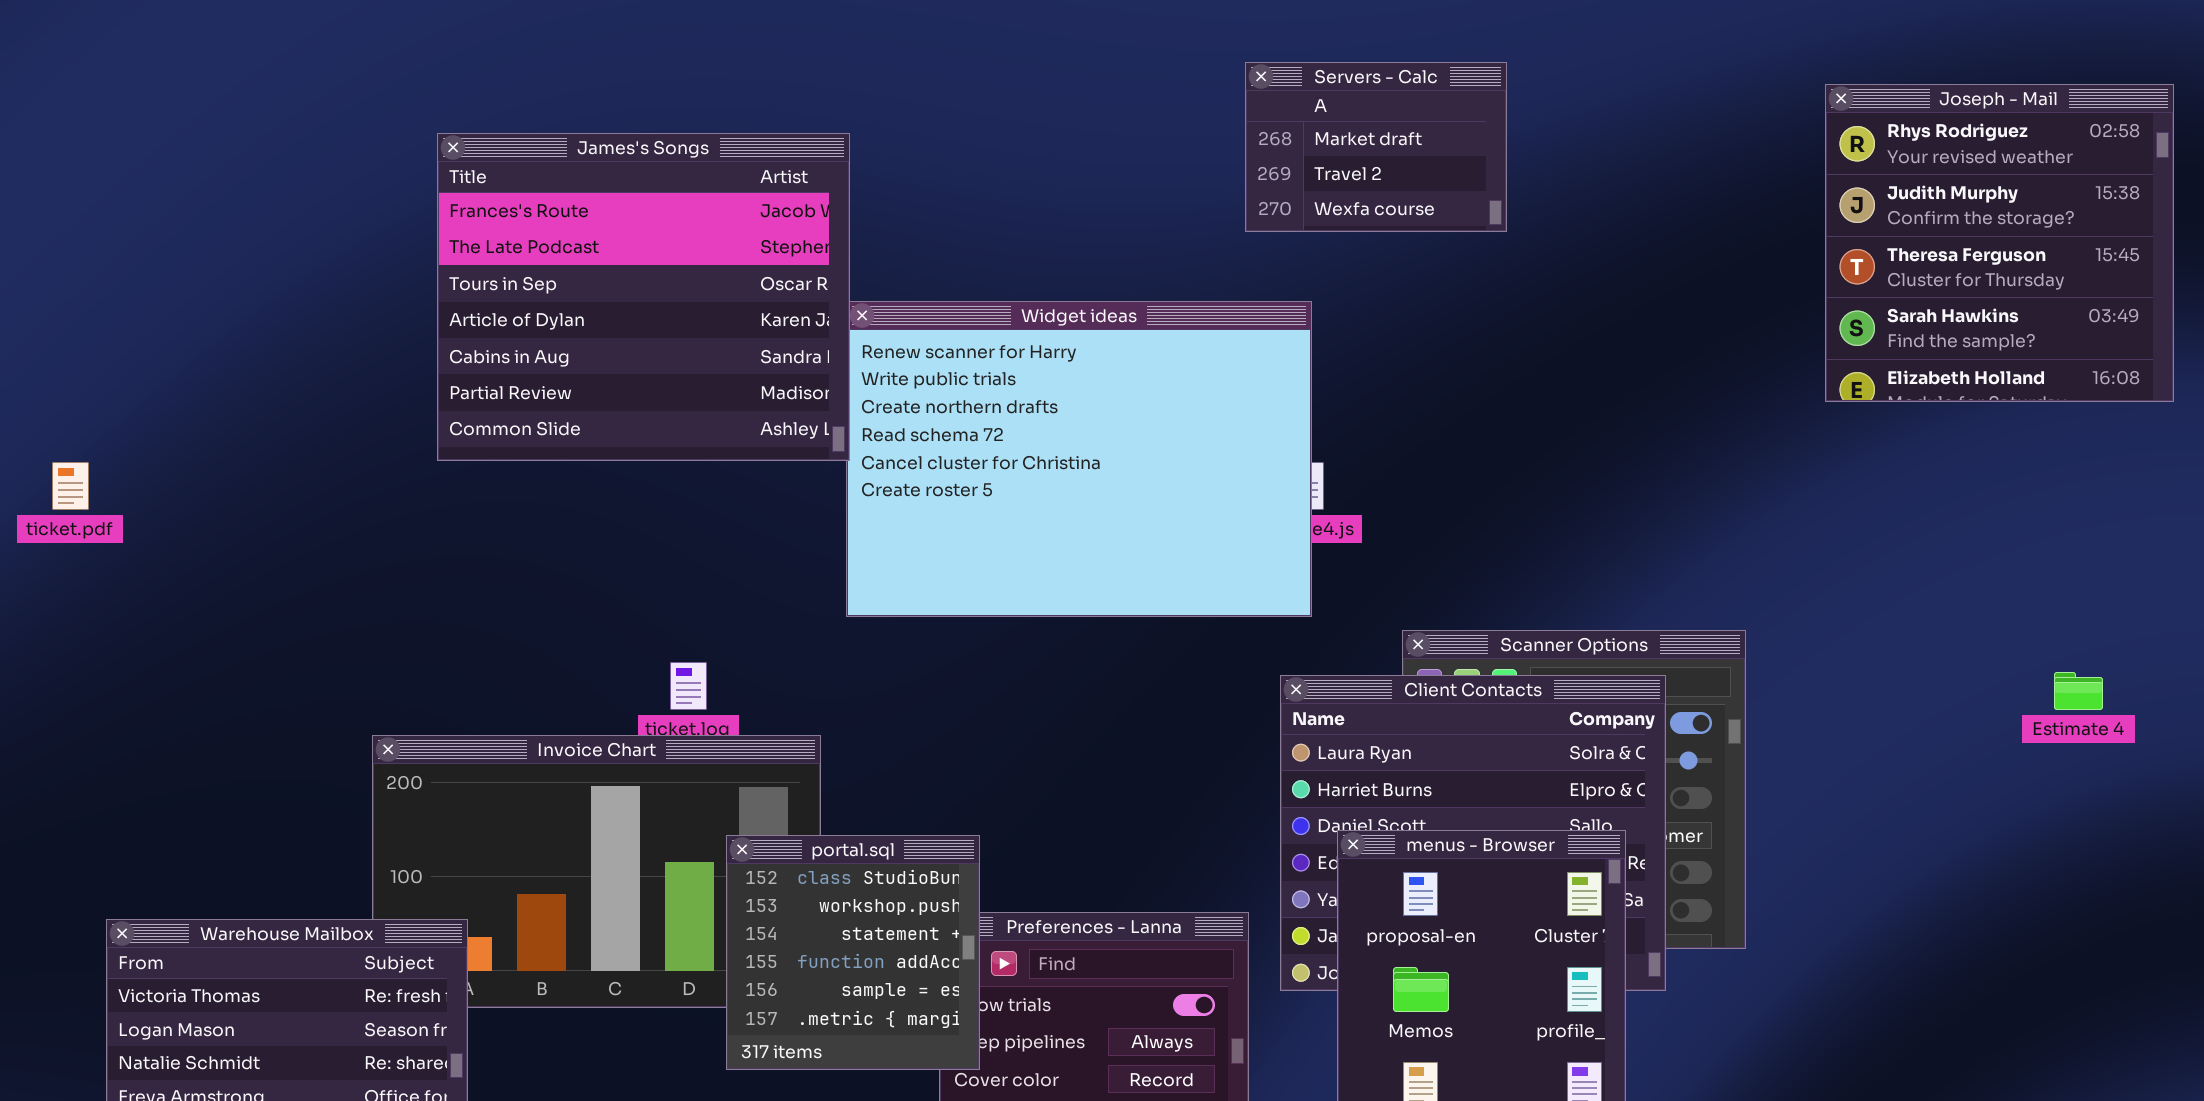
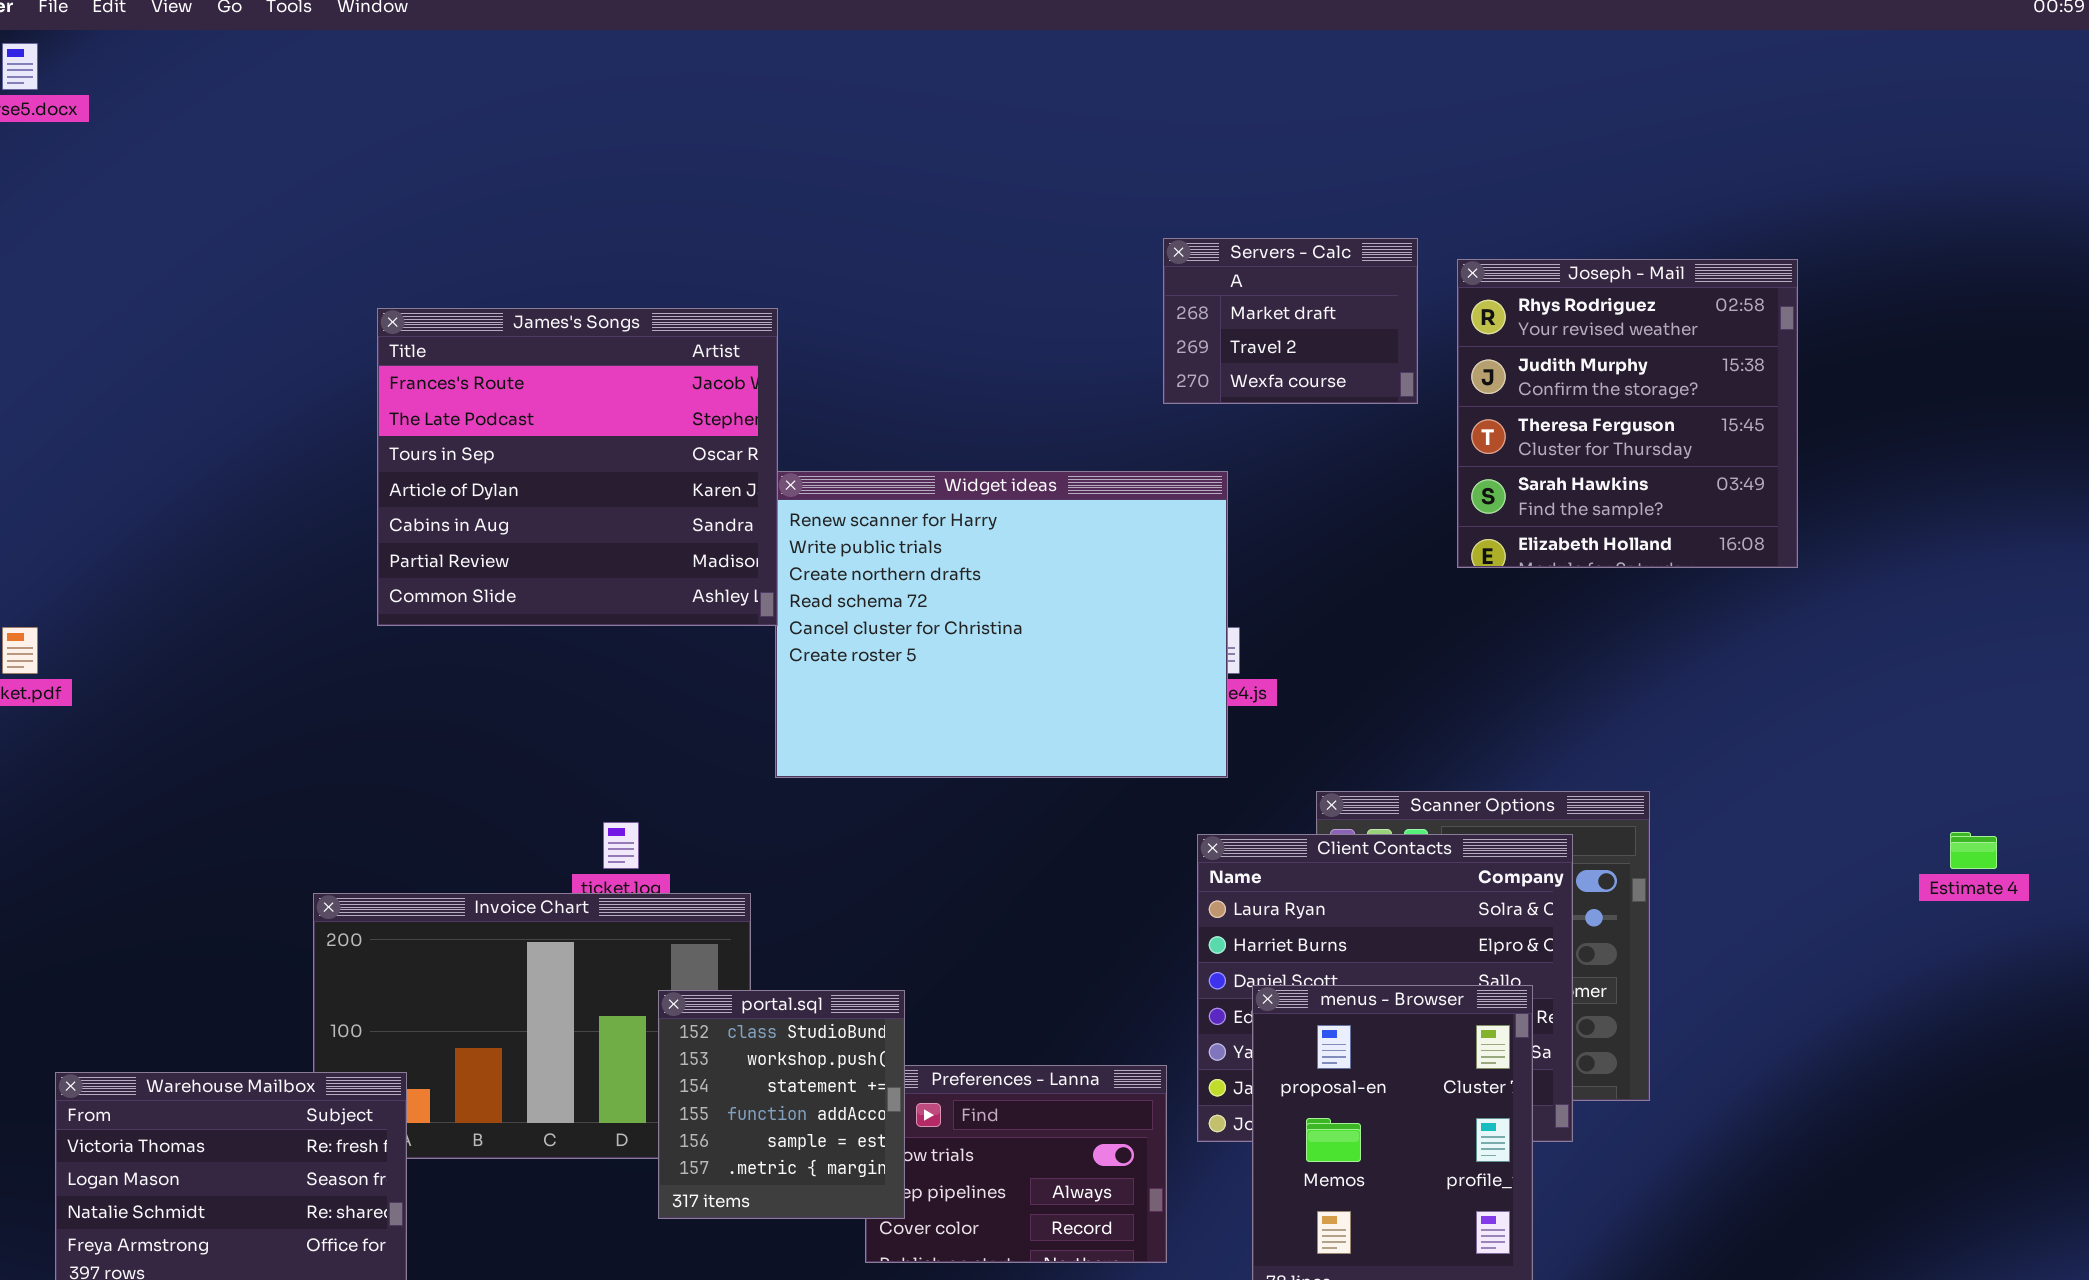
Joseph - Mail: [1825,84,2174,402] -> [1457,259,1798,568], moved

